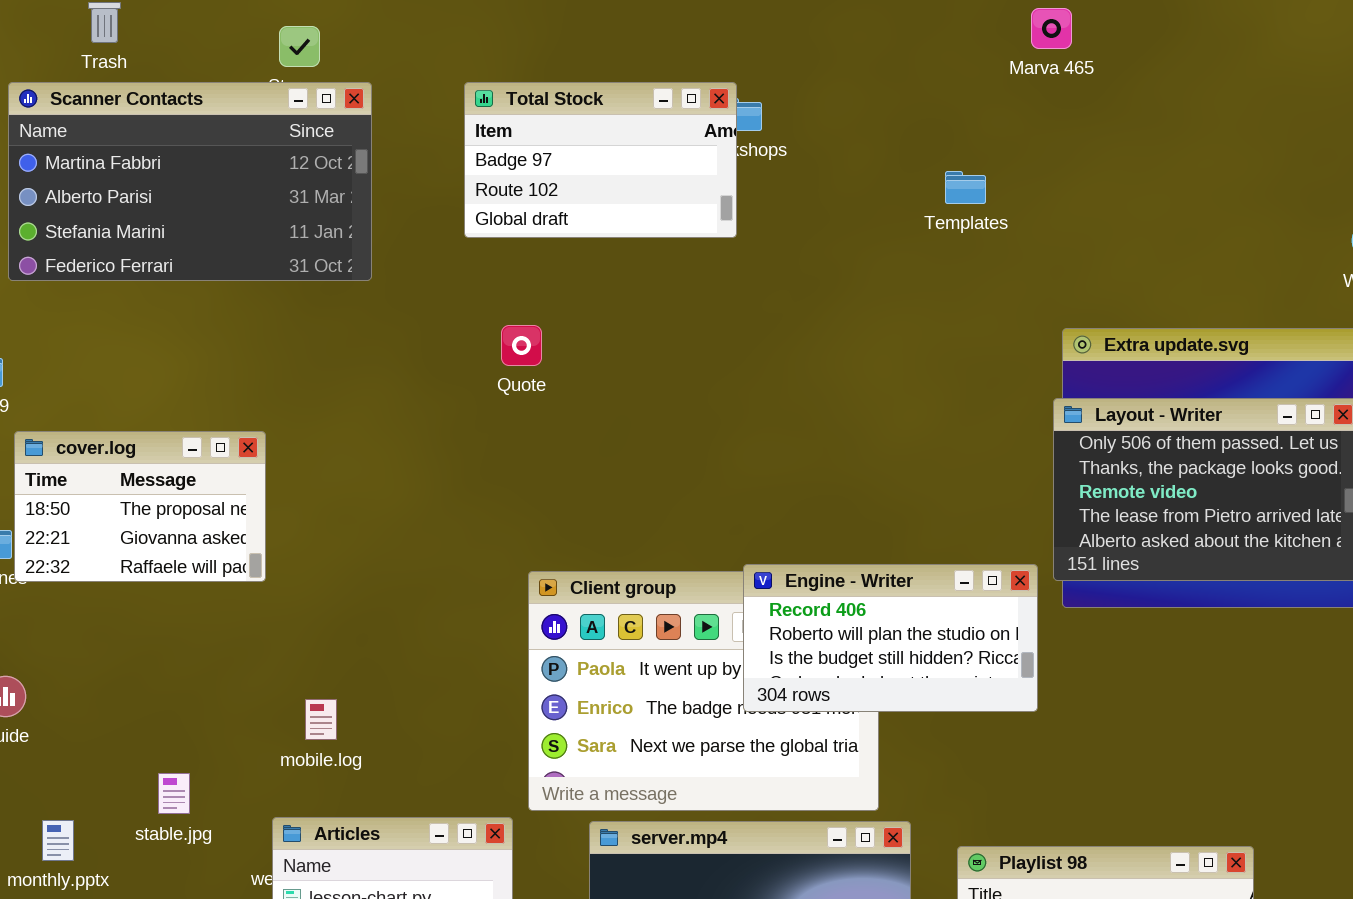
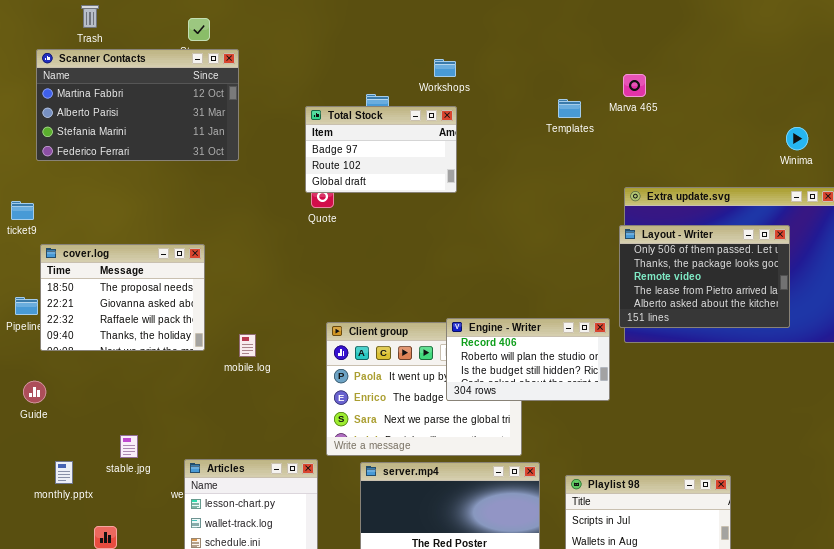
Marva 465: [1031,8,1072,49] -> [623,74,646,97], moved
Total Stock: [464,82,737,238] -> [305,106,457,193], moved
cover.log: [14,431,266,582] -> [40,244,205,351], resized
mobile.log: [305,699,337,740] -> [239,334,256,357], moved

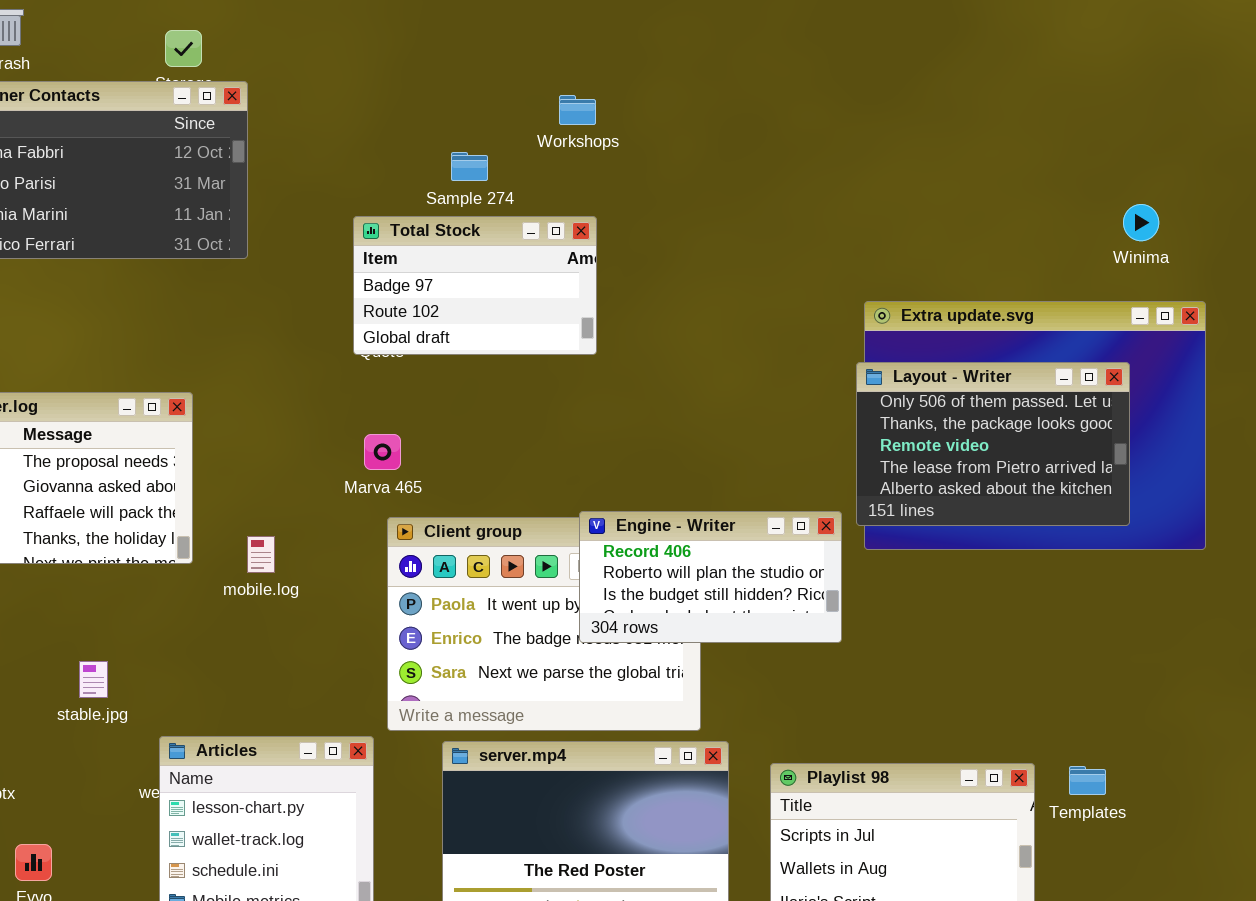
Marva 465: [623,74,646,97] -> [364,434,401,470], moved
Templates: [558,99,581,118] -> [1069,766,1106,795], moved
Total Stock: [305,106,457,193] -> [353,216,597,355], moved
stable.jpg: [120,435,138,458] -> [79,661,108,698], moved

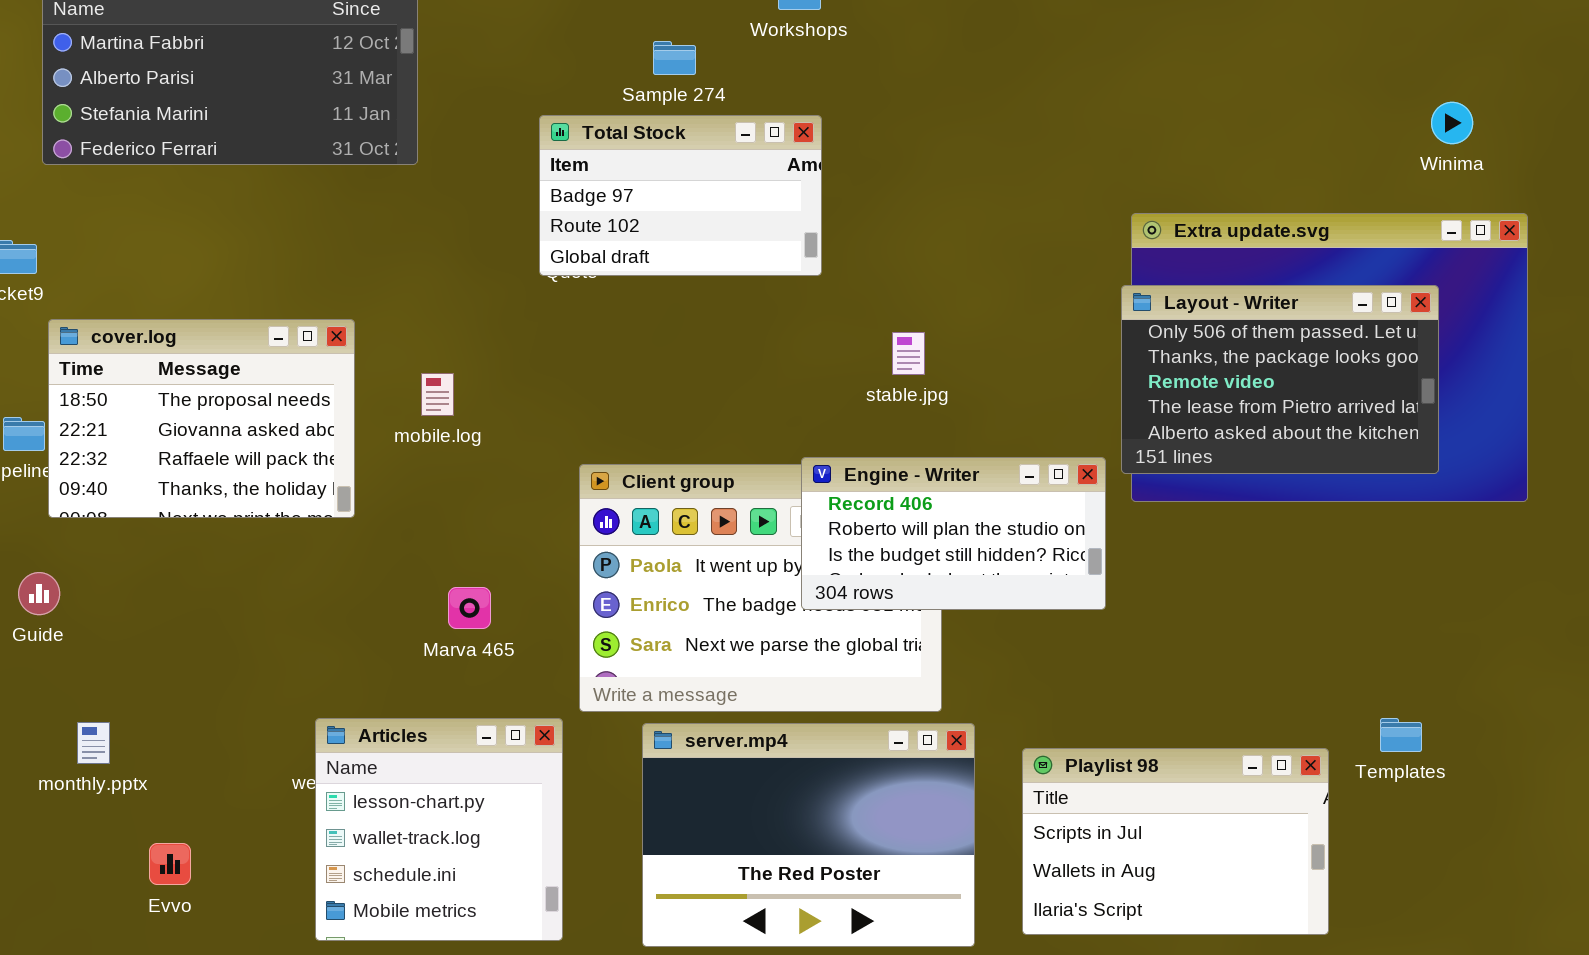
Marva 465: [364,434,401,470] -> [448,587,491,629], moved
mobile.log: [247,536,275,573] -> [421,373,454,416], moved
stable.jpg: [79,661,108,698] -> [892,332,925,375], moved
Templates: [1069,766,1106,795] -> [1380,718,1422,752], moved

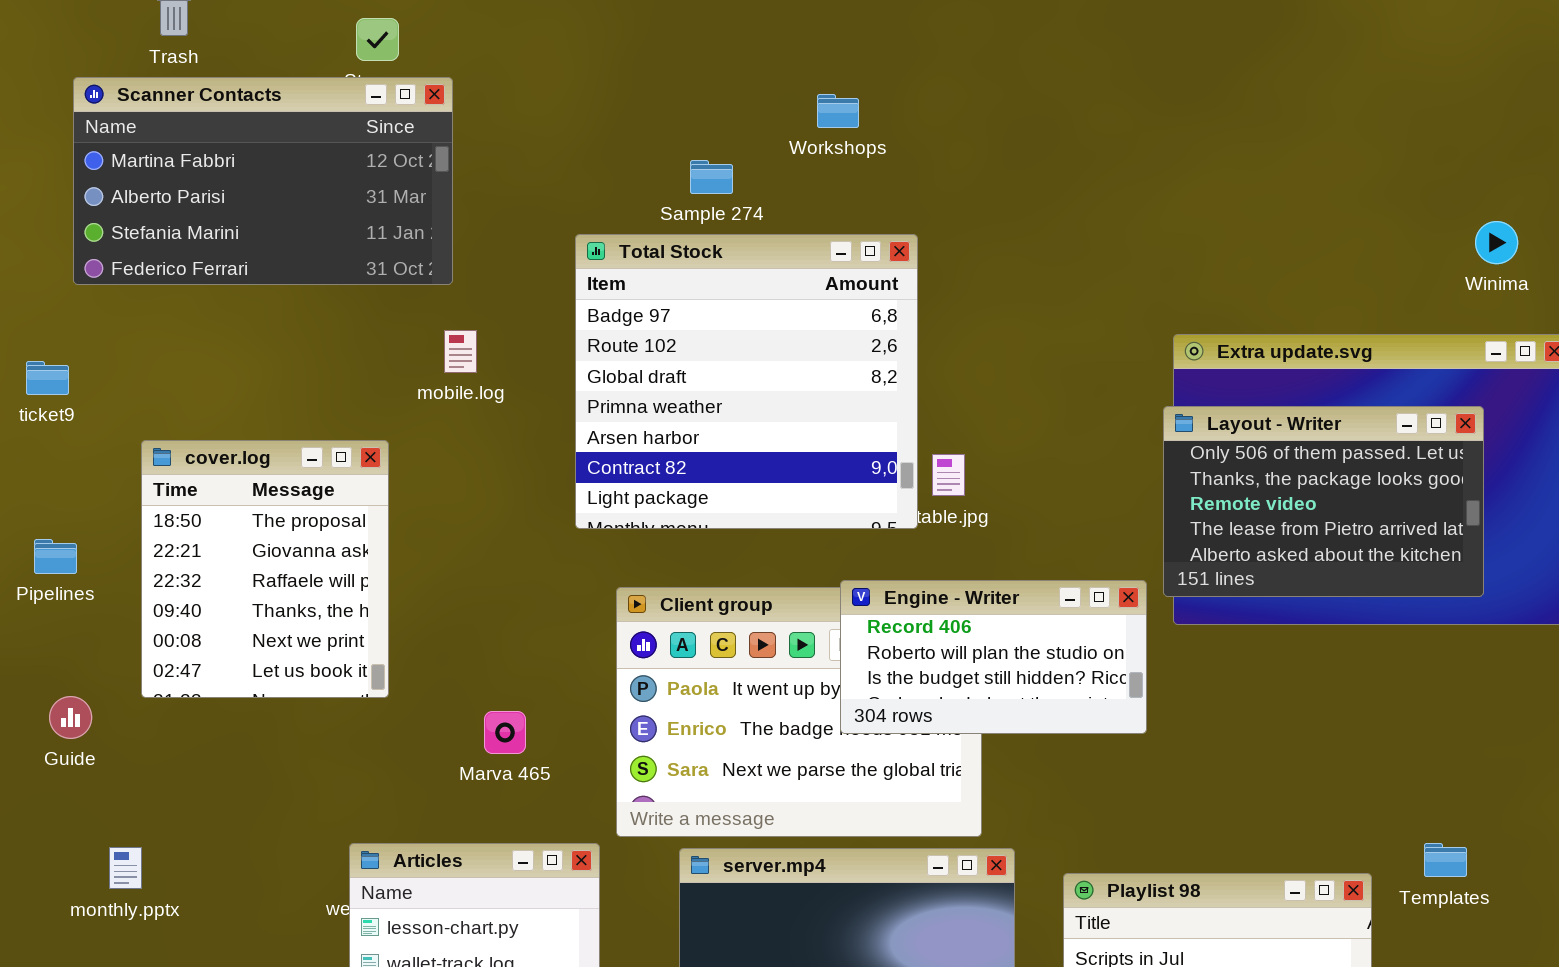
Total Stock: [539,115,822,276] -> [575,234,918,529], resized
cover.log: [48,319,355,518] -> [141,440,389,698], resized
mobile.log: [421,373,454,416] -> [444,330,477,373], moved

